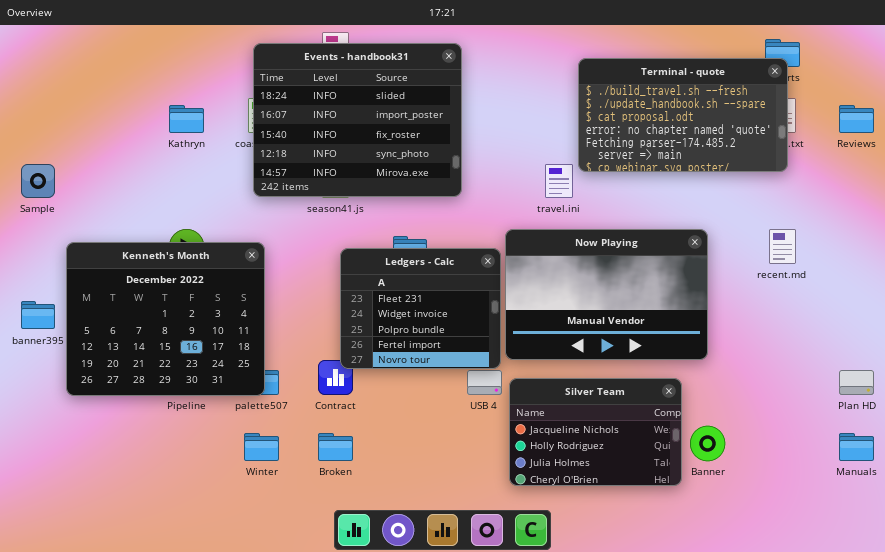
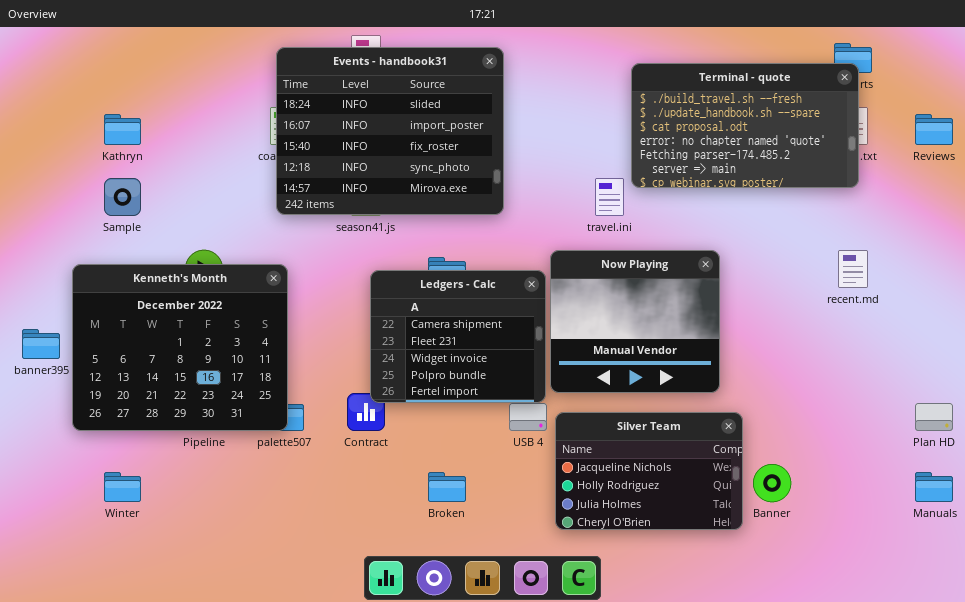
Kathryn: [169,105,204,133] -> [104,114,141,145], moved
Sample: [21,164,55,198] -> [104,178,141,216], moved
Now Playing: [505,229,708,360] -> [550,250,720,393], resized
Ledgers - Calc: [340,248,501,369] -> [370,270,546,403], scrolled up 1 row
Winter: [244,433,279,461] -> [104,472,141,502], moved
Broken: [318,433,353,461] -> [428,472,466,502], moved

